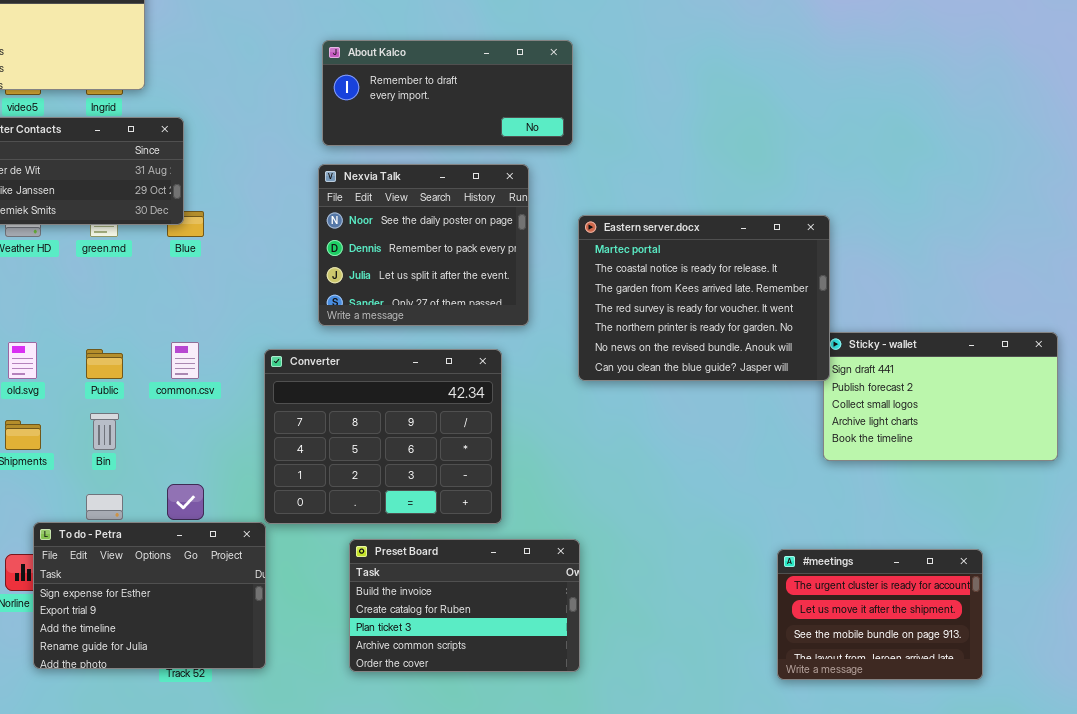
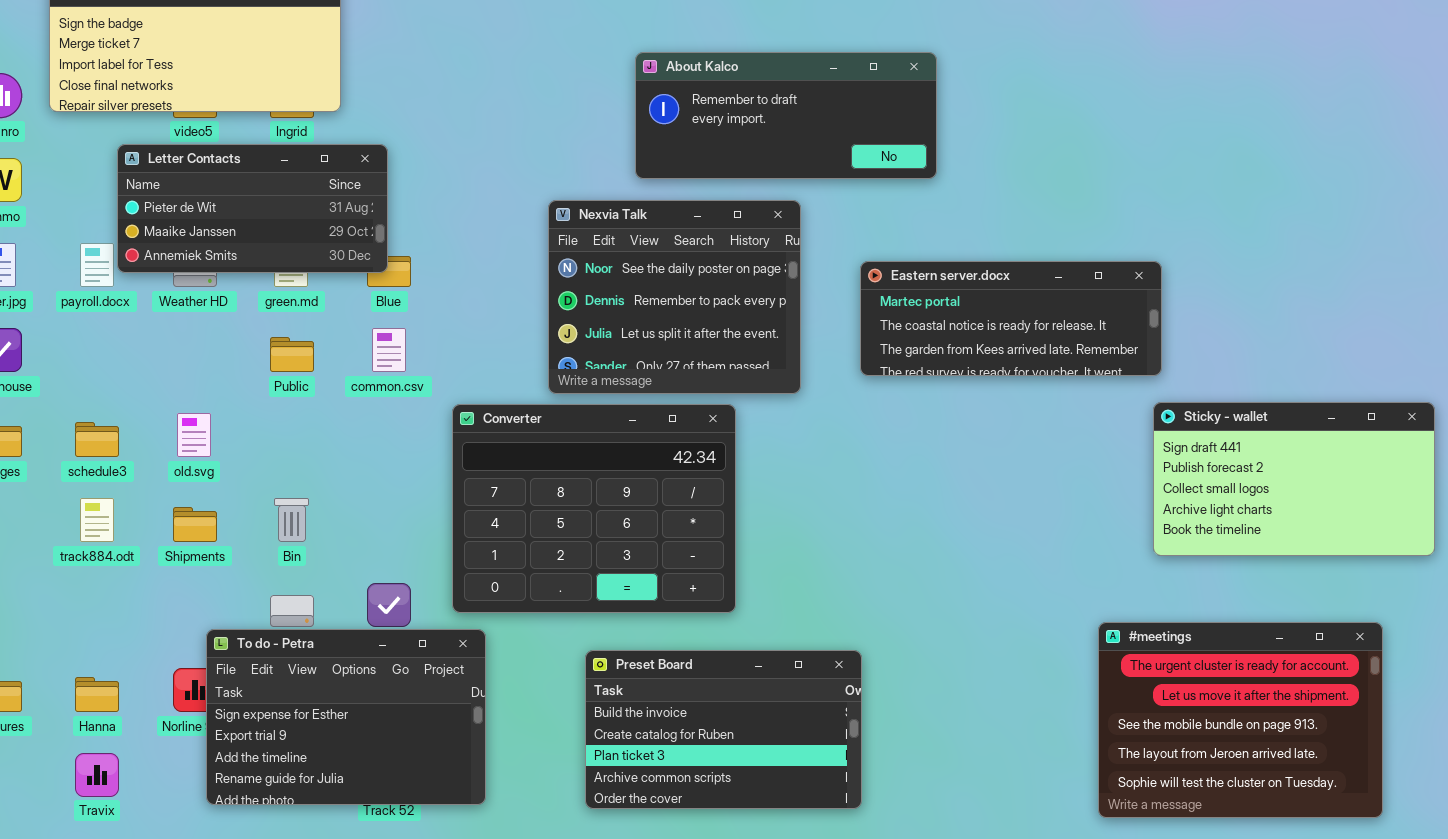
About Kalco: [322,40,573,146] -> [635,52,937,179], moved
Eastern server.docx: [578,215,830,381] -> [860,261,1162,376], resized
common.csv: [171,342,199,379] -> [372,328,406,372], moved
Public: [86,349,123,379] -> [270,337,314,372], moved
Converter: [264,349,502,524] -> [452,404,736,613], moved
#meetings: [777,549,983,680] -> [1098,622,1383,818], resized

